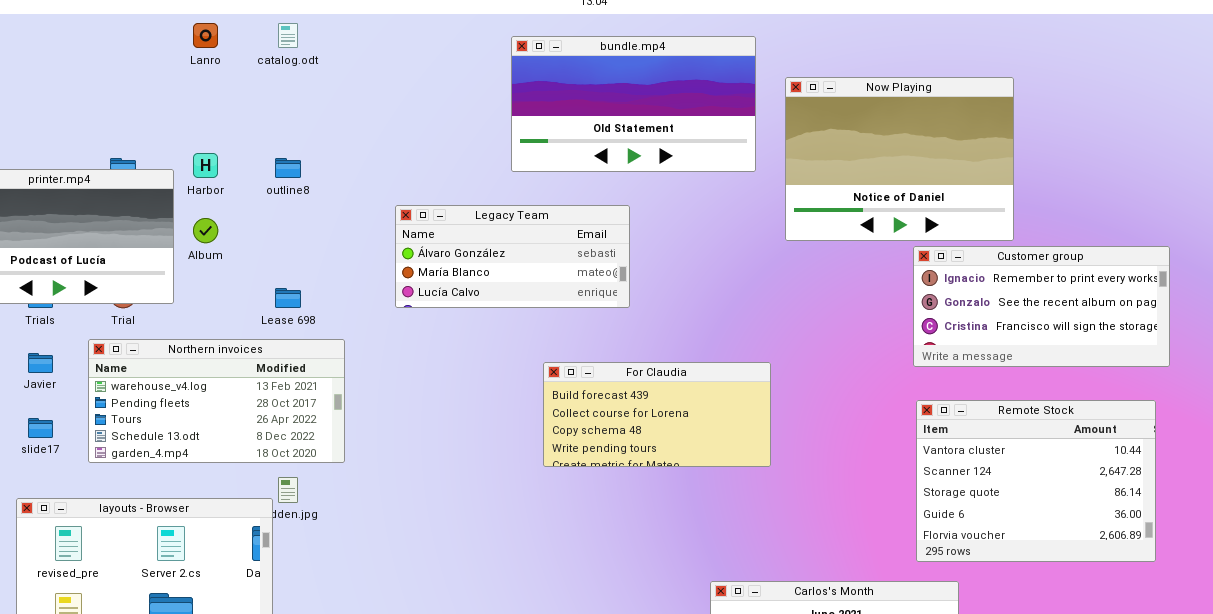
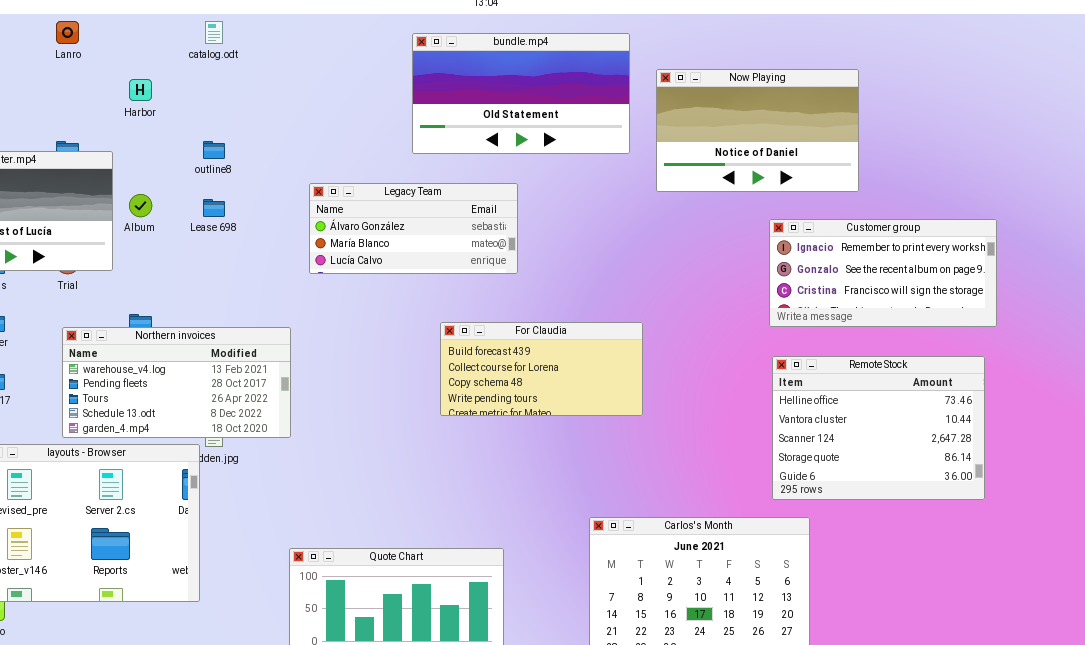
Lanro: [193,23,218,48] -> [56,21,79,44], moved
Now Playing: [785,77,1014,241] -> [656,69,859,192], resized
Harbor: [193,153,218,178] -> [129,79,152,101], moved
Lease 698: [275,288,301,308] -> [203,199,225,217], moved
Northern invoices: [88,339,345,463] -> [62,327,291,438], moved
Remote Stock: [916,400,1156,562] -> [772,356,985,500], scrolled up 1 row

